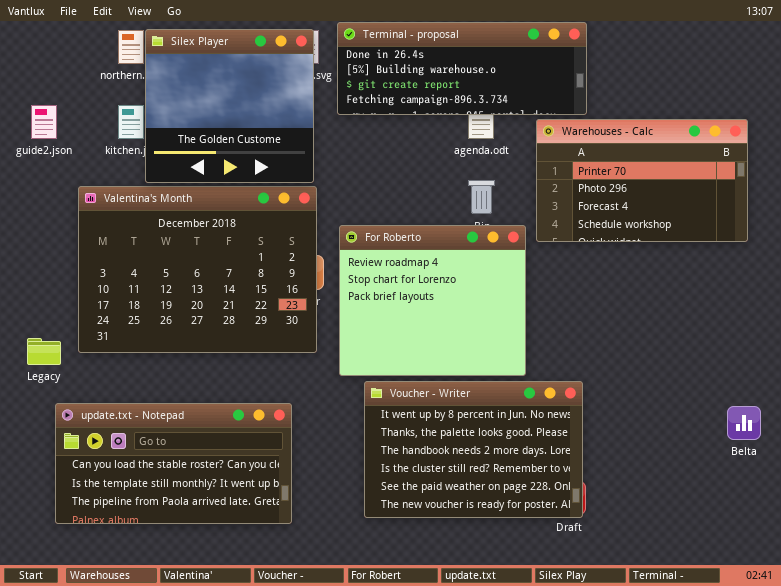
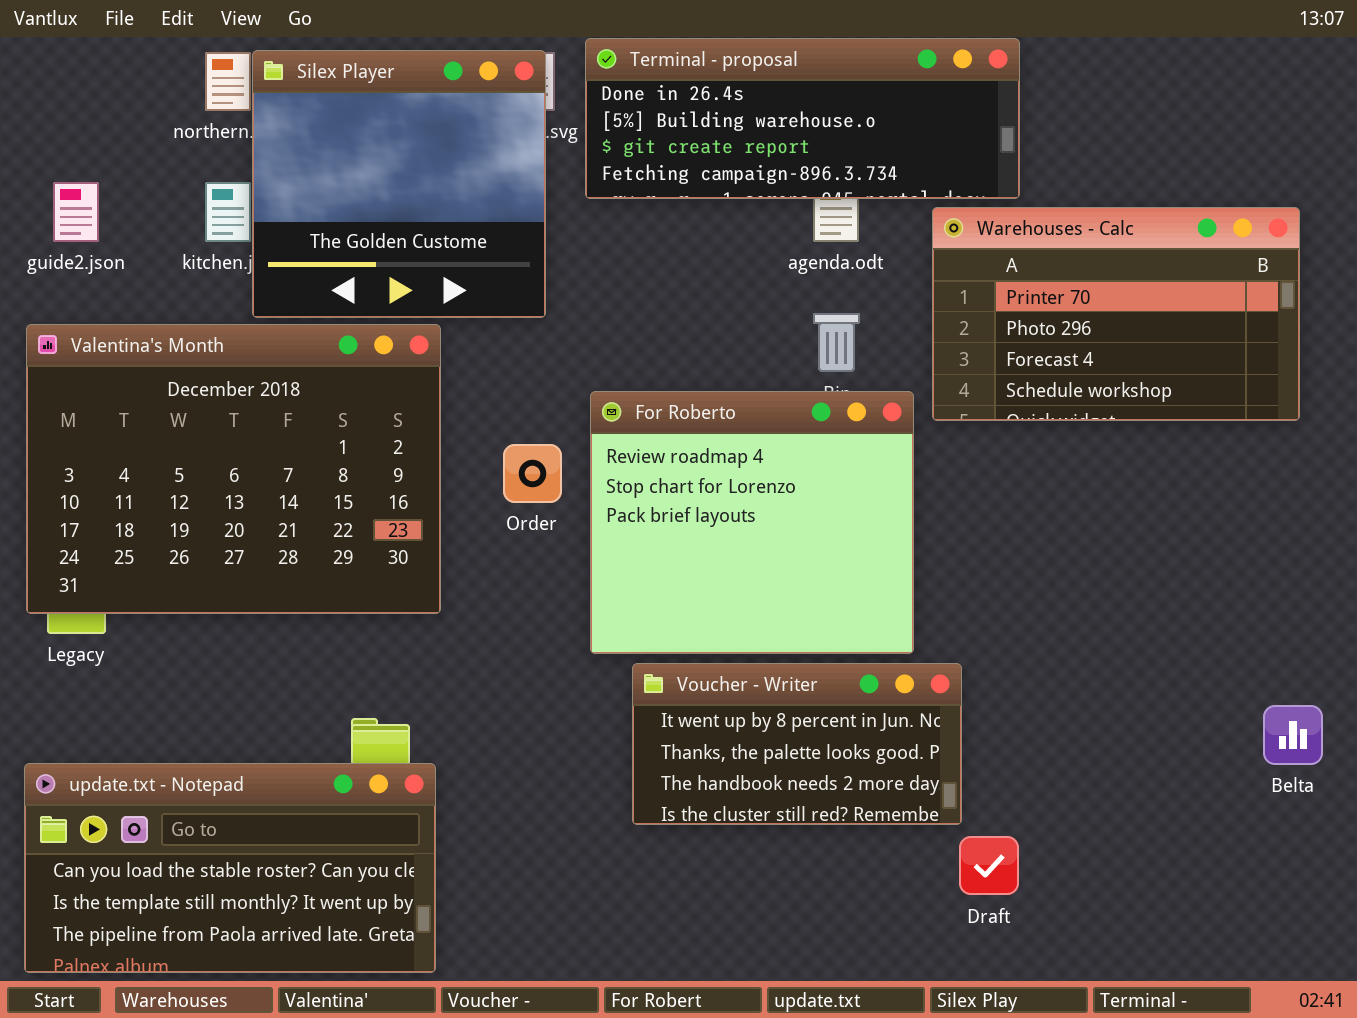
Valentina's Month: [78,186,317,353] -> [26,324,441,614], moved
Voucher - Writer: [364,381,583,518] -> [632,663,962,825], resized
update.txt - Notepad: [55,403,292,524] -> [24,763,436,973], moved

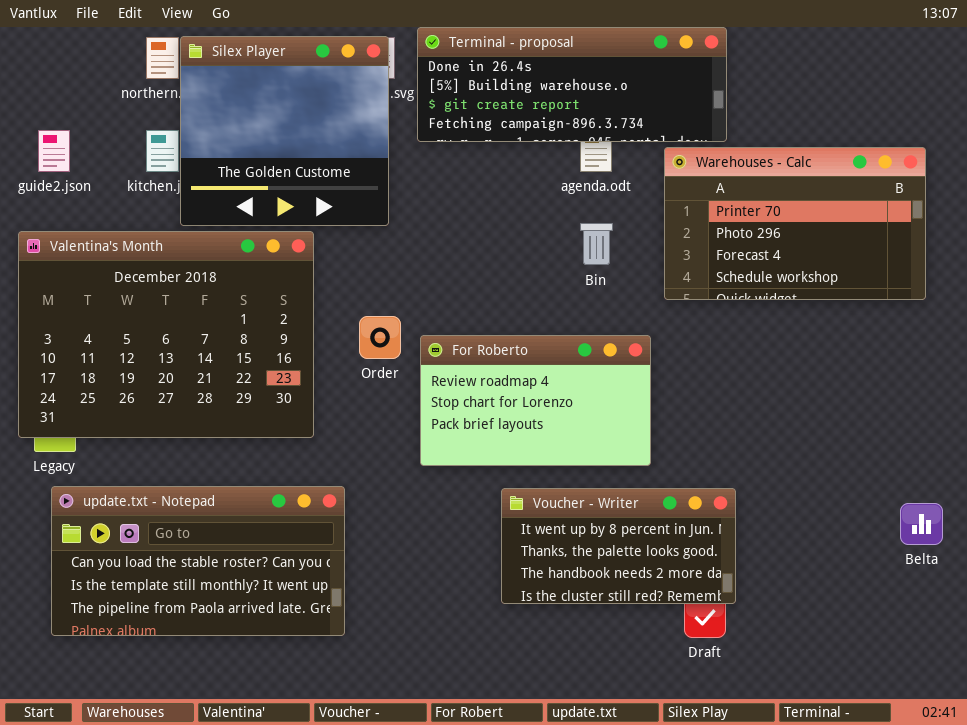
For Roberto: [590,391,914,654] -> [420,335,651,466], resized
Voucher - Writer: [632,663,962,825] -> [501,488,736,604], moved
update.txt - Notepad: [24,763,436,973] -> [51,486,345,636], moved

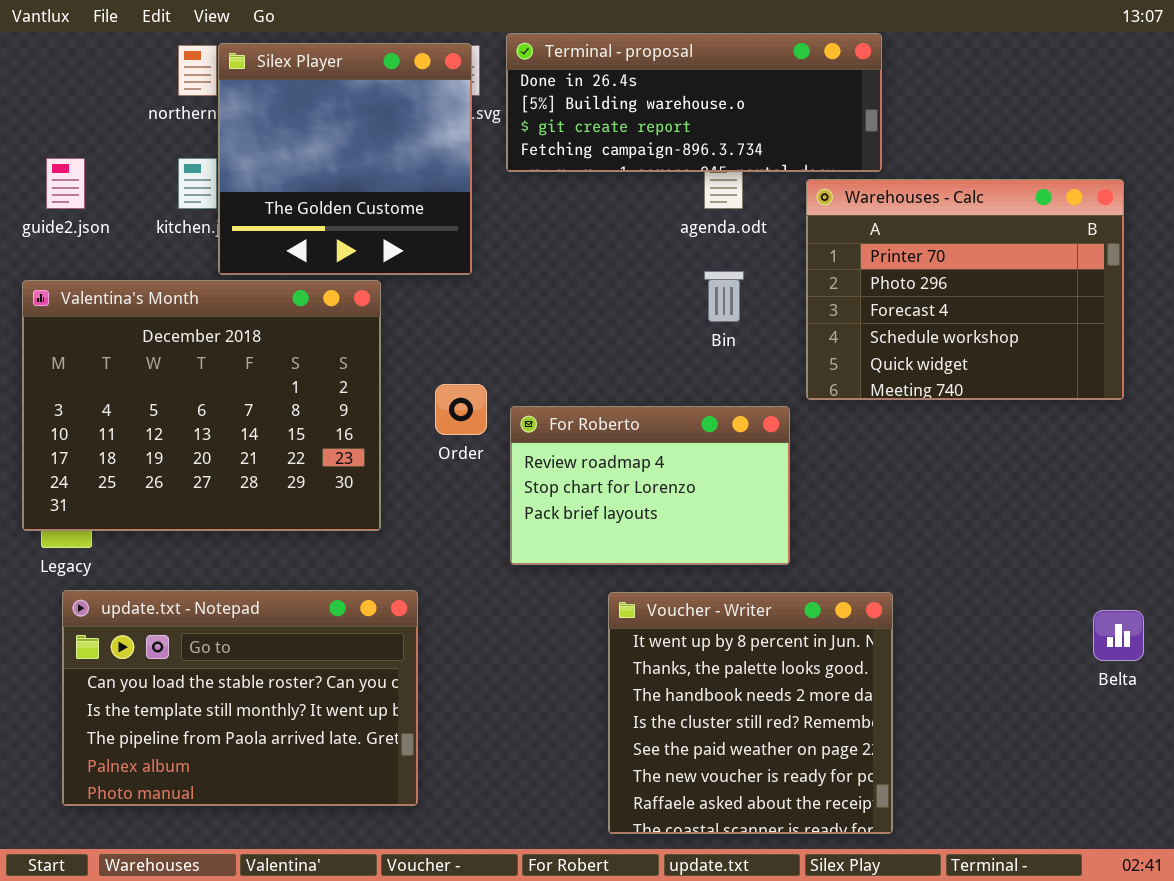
Warehouses - Calc: [664,147,926,300] -> [806,179,1124,400], resized
update.txt - Notepad: [51,486,345,636] -> [62,590,418,806], resized
Voucher - Writer: [501,488,736,604] -> [608,592,893,834], resized

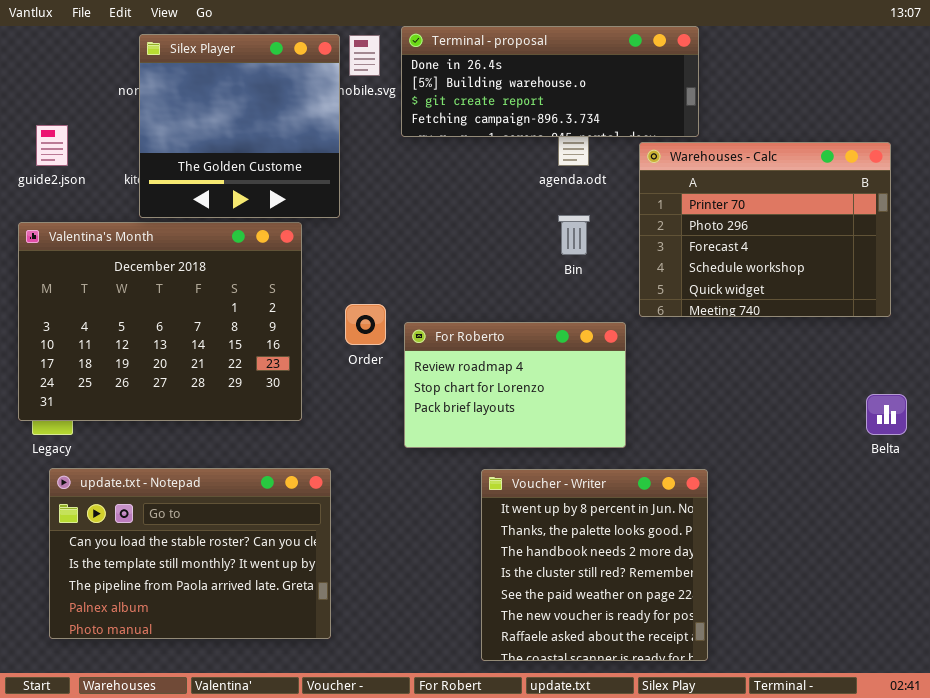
Silex Player: [218,43,472,275] -> [139,34,340,218], moved
Belta: [1093,610,1144,661] -> [866,394,907,435], moved

